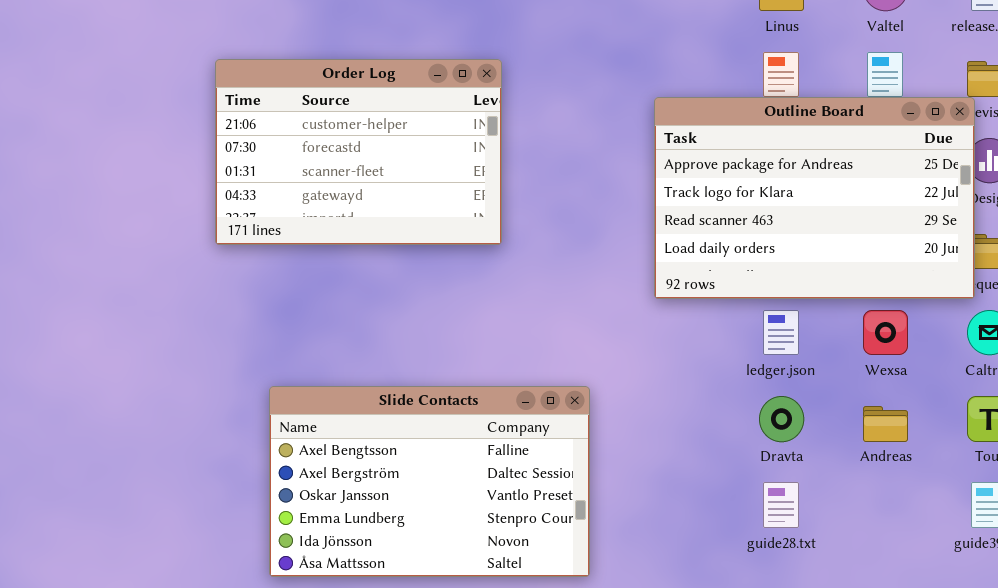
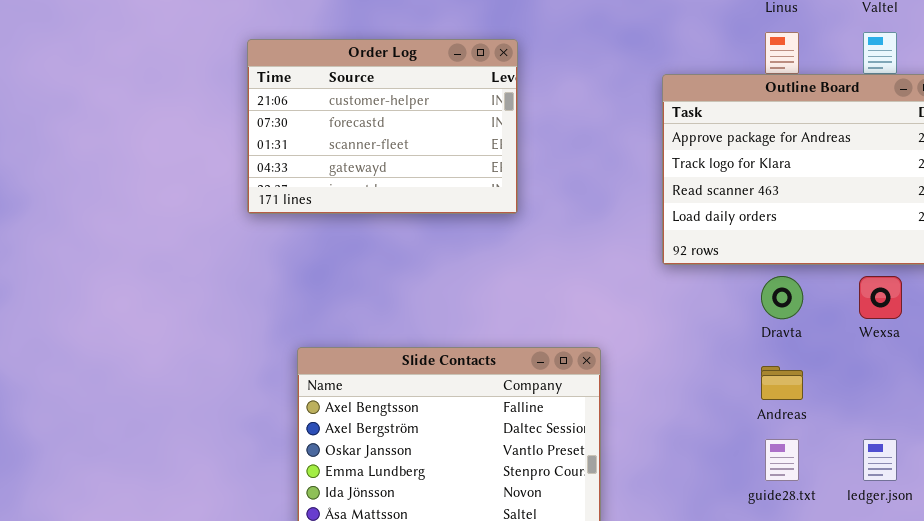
ledger.json: [763,310,799,355] -> [863,439,897,481], moved
Dravta: [759,396,804,442] -> [761,276,803,319], moved
Andreas: [863,406,908,442] -> [761,366,803,400], moved

